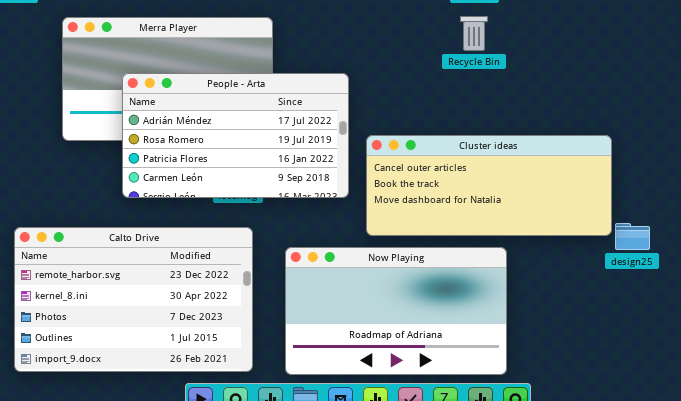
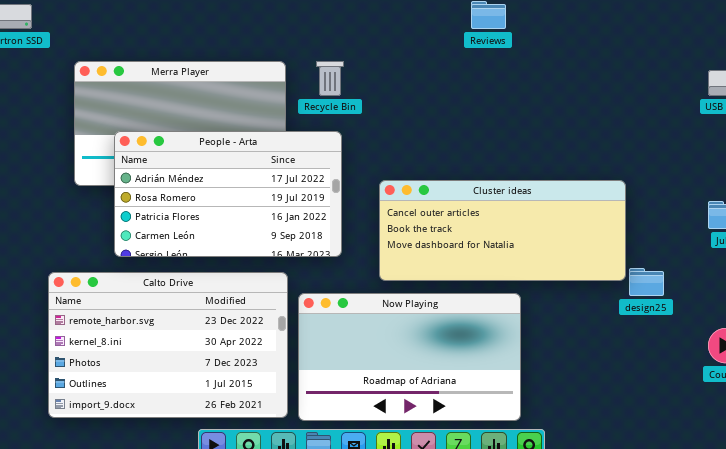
Recycle Bin: [460,16,488,51] -> [316,61,344,96], moved
People - Arta: [122,73,349,198] -> [114,131,342,257], moved
Calto Drive: [14,227,253,372] -> [48,272,288,418], moved

